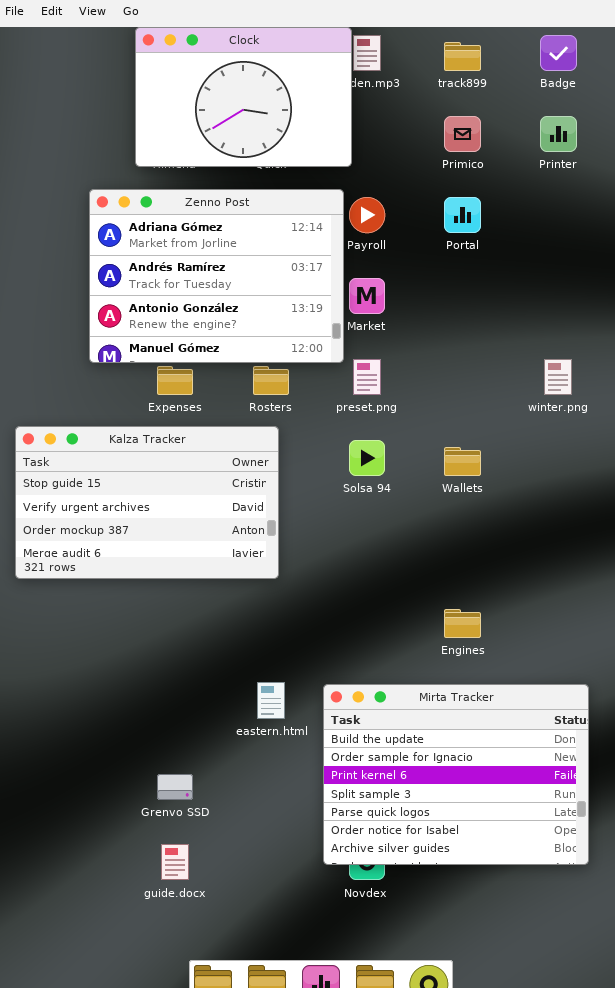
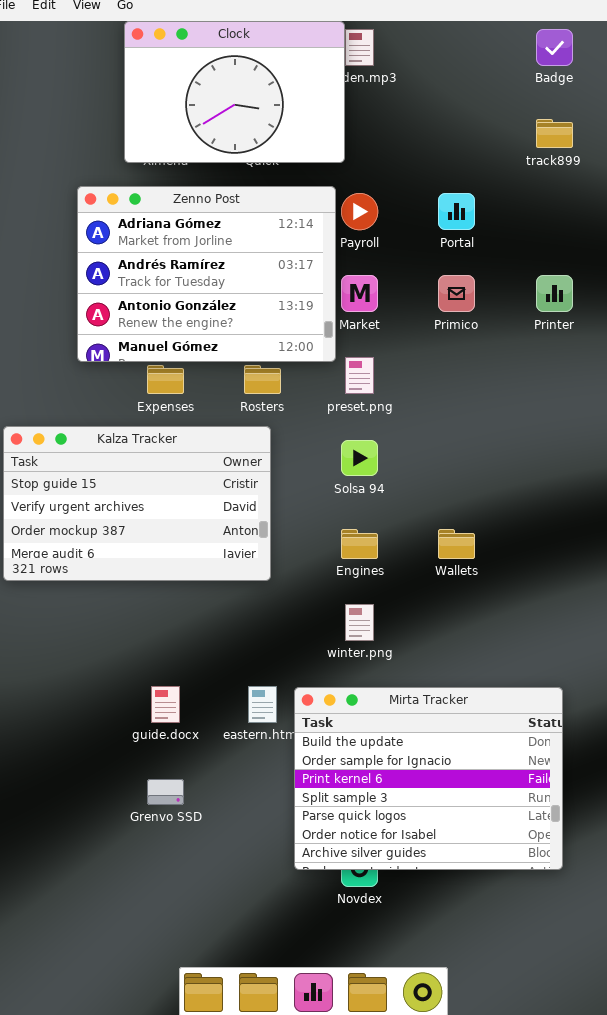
track899: [444,42,481,71] -> [536,119,573,148], moved
Primico: [444,116,481,152] -> [438,275,475,312], moved
Printer: [540,116,577,152] -> [536,275,573,312], moved
winter.png: [544,359,572,395] -> [345,604,374,641], moved
Wallets: [444,447,481,476] -> [438,529,475,559], moved
Engines: [444,609,481,638] -> [341,529,378,559], moved
Mirta Tracker: [323,684,589,865] -> [294,687,563,870], moved
guide.docx: [161,844,189,880] -> [151,686,180,723], moved

